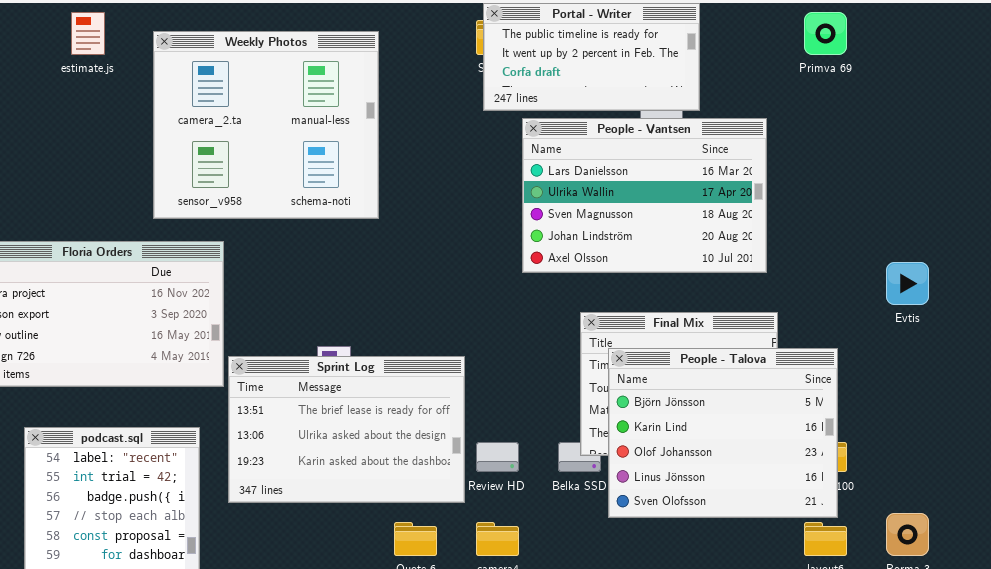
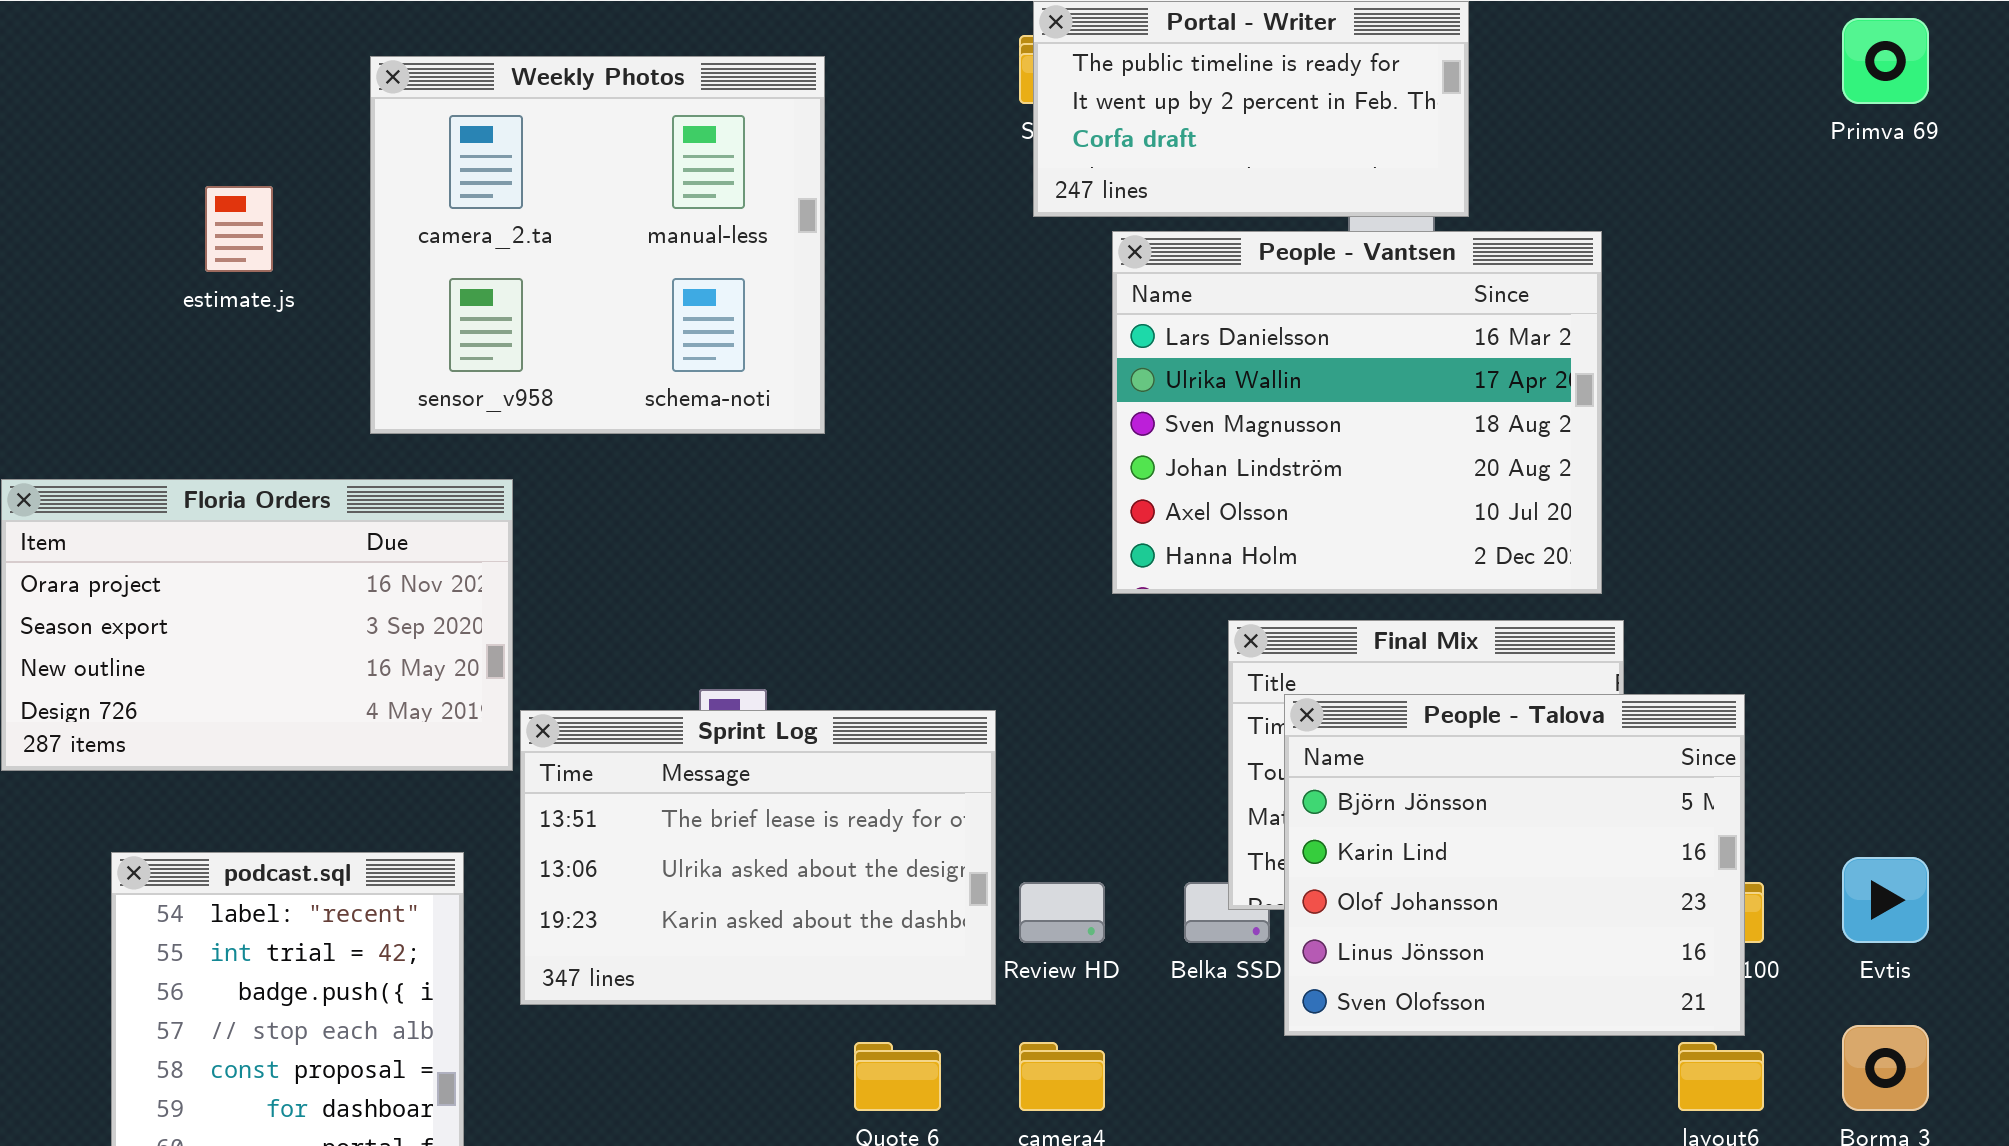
estimate.js: [71,12,105,55] -> [205,186,273,272], moved
Primva 69: [804,12,847,55] -> [1842,18,1929,104], moved
People - Vantsen: [522,118,767,273] -> [1112,231,1602,594], resized
Evtis: [886,262,929,305] -> [1842,857,1929,943], moved

